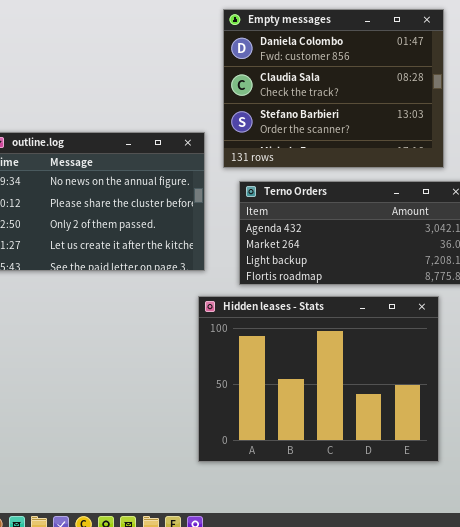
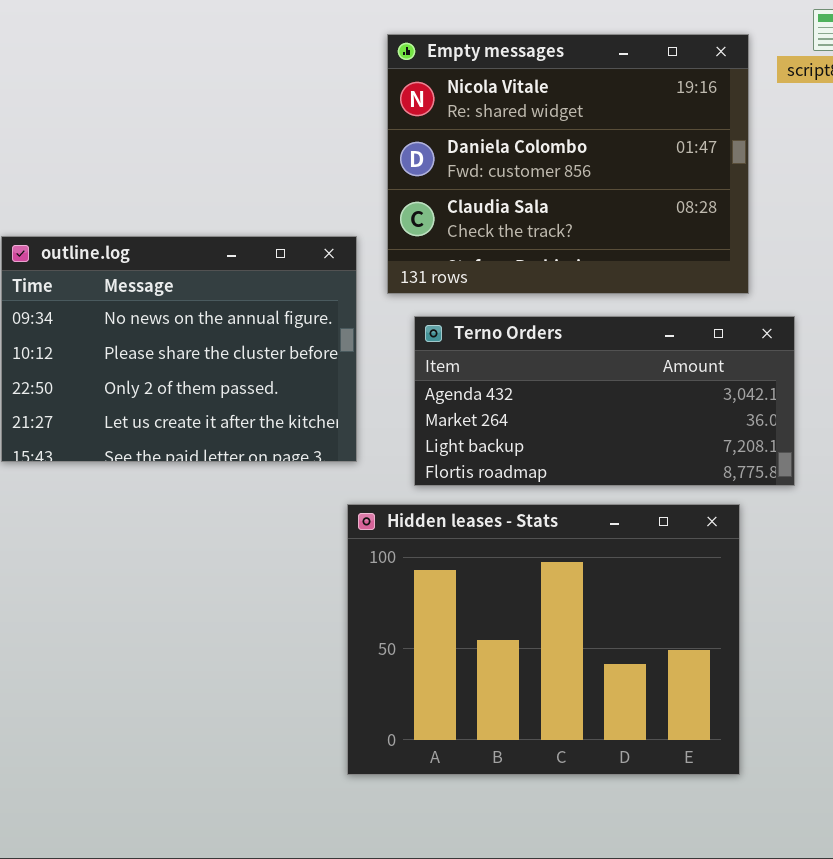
Empty messages: [223,9,444,168] -> [387,34,749,294], scrolled up 1 row

